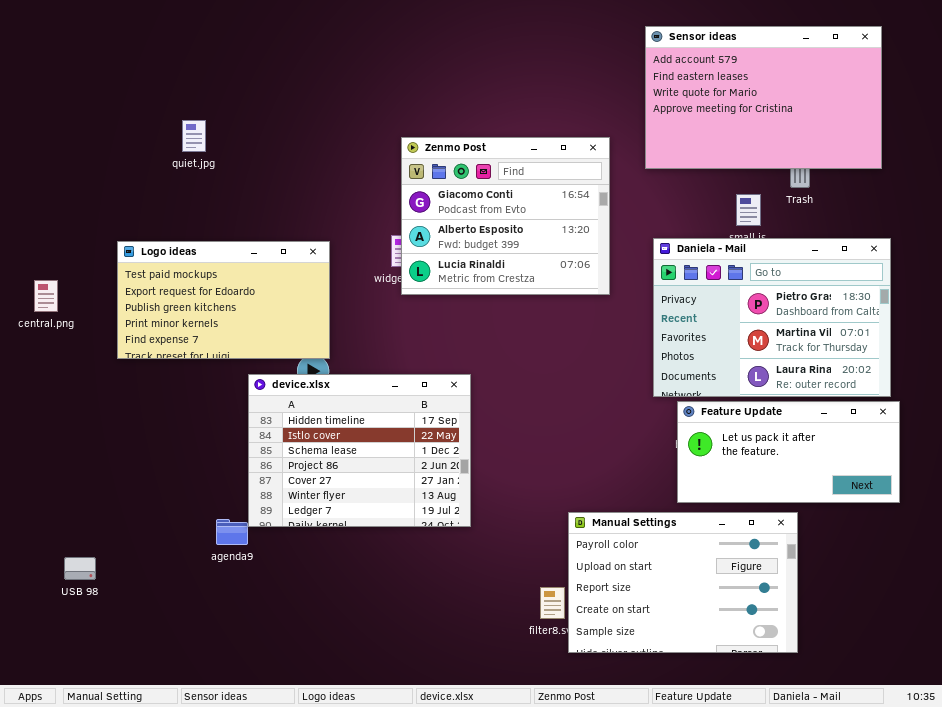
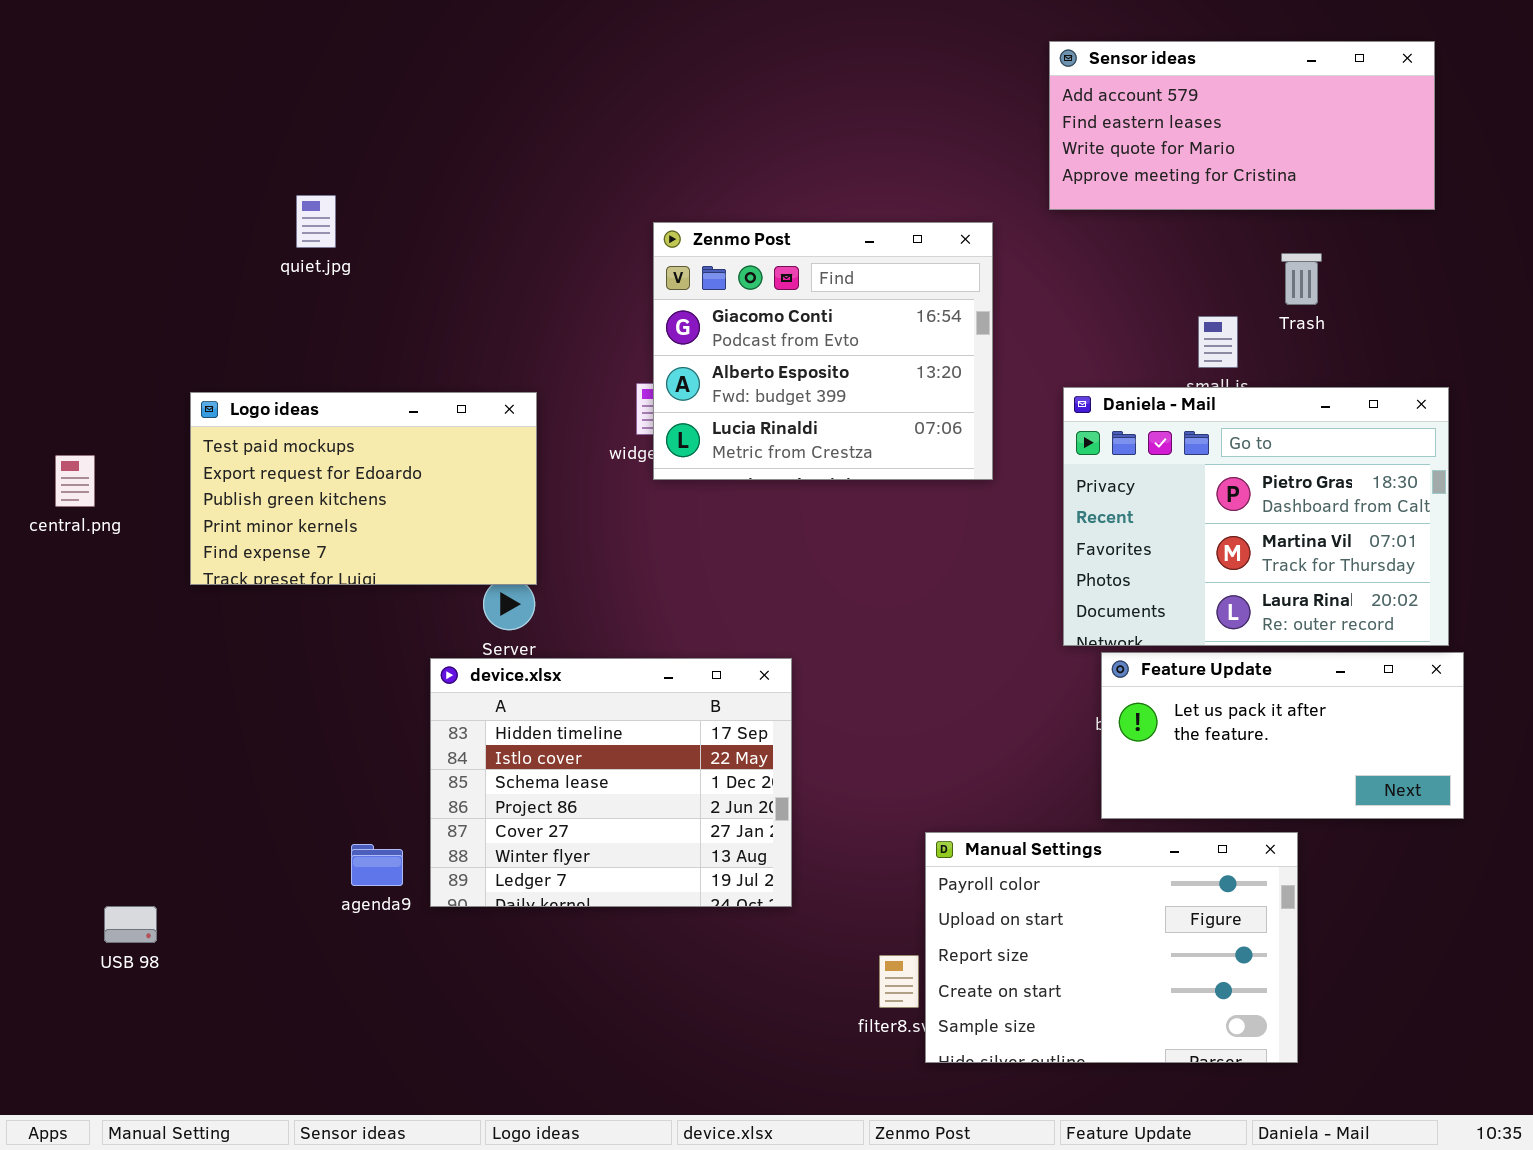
Sensor ideas: [645,26,882,169] -> [1049,41,1435,210], resized
device.xlsx: [248,374,471,527] -> [430,658,792,907], moved

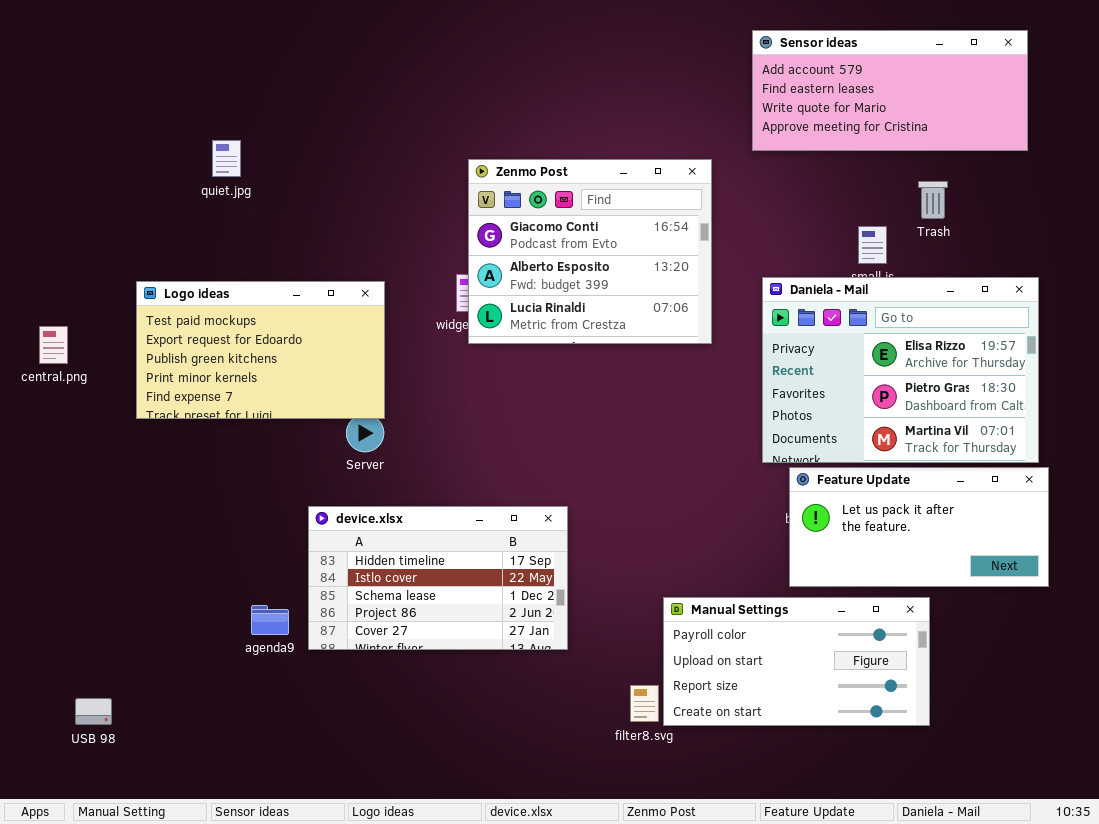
Daniela - Mail: [1063,387,1449,646] -> [762,277,1039,463], scrolled up 1 row
device.xlsx: [430,658,792,907] -> [308,506,568,650], resized
Manual Settings: [925,832,1298,1063] -> [663,597,930,726], resized
USB 98: [104,906,157,943] -> [75,698,112,725], moved

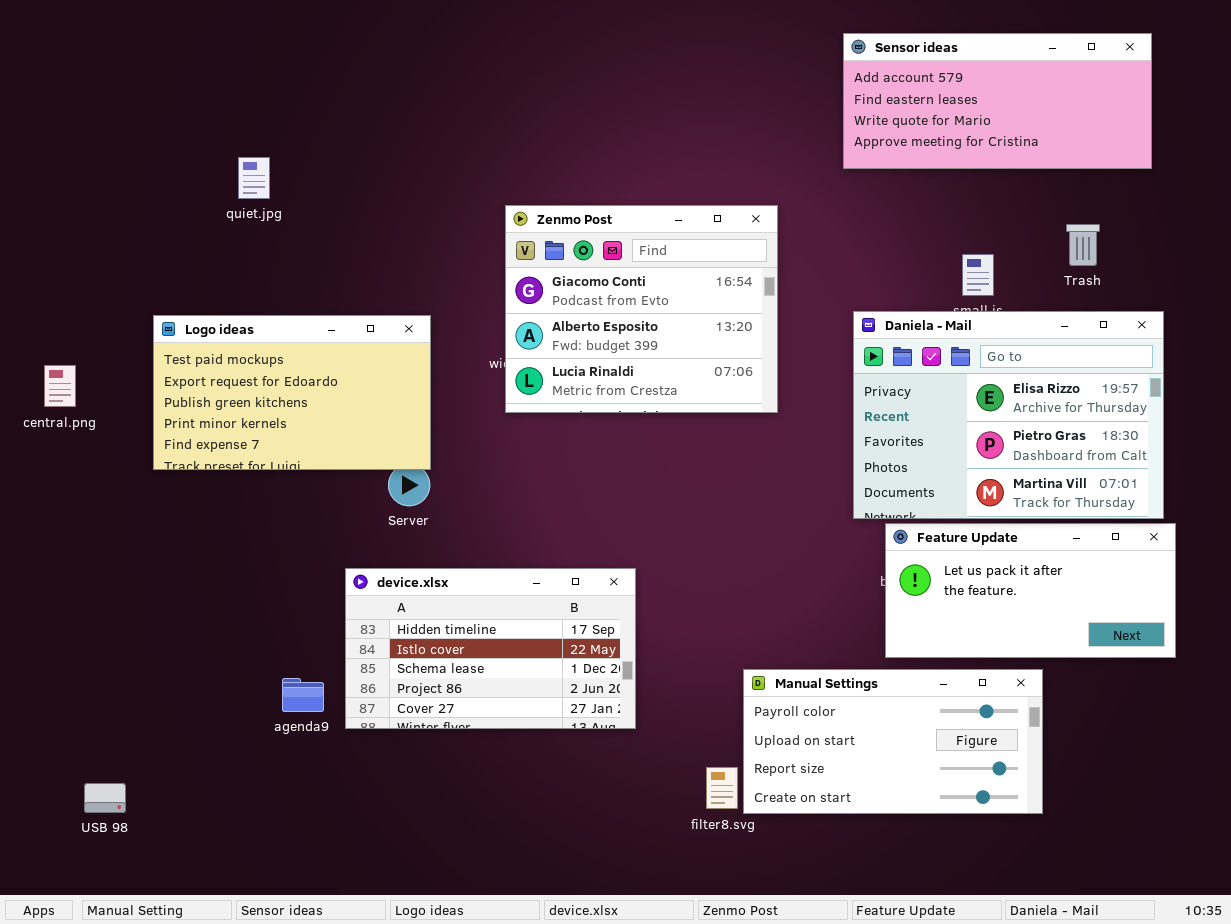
Zenmo Post: [468,159,712,344] -> [505,205,778,413], moved
Trash: [918,181,948,219] -> [1066,224,1100,266], moved

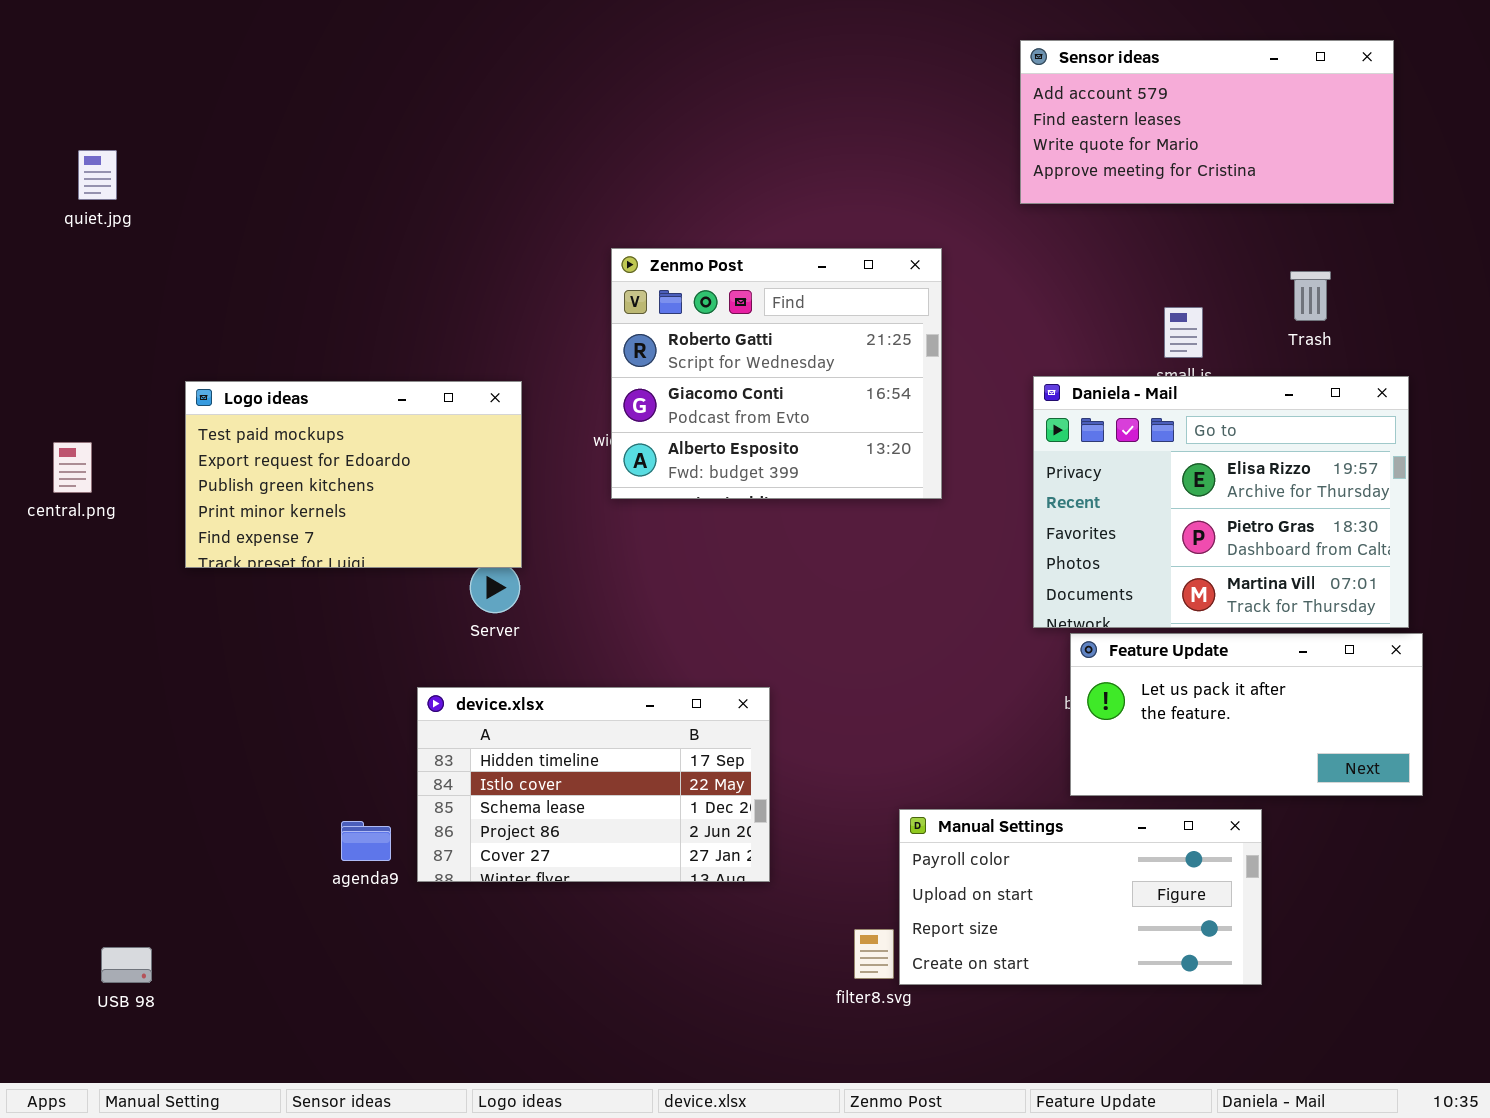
quiet.jpg: [238,157,270,199] -> [78,150,117,200], moved
Zenmo Post: [505,205,778,413] -> [611,248,942,499], scrolled up 1 row

